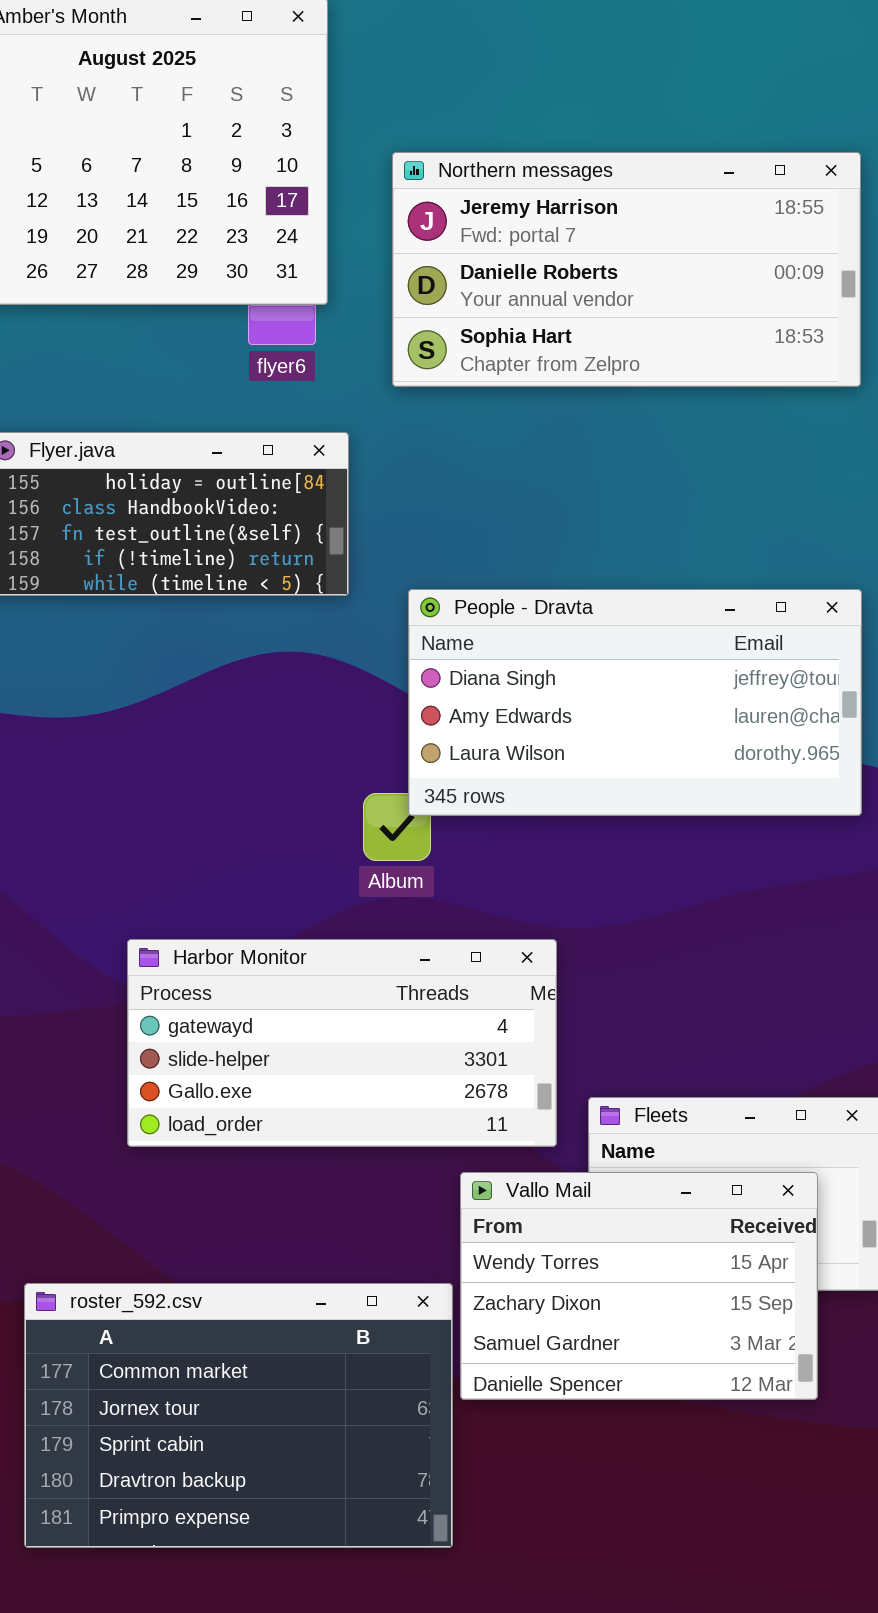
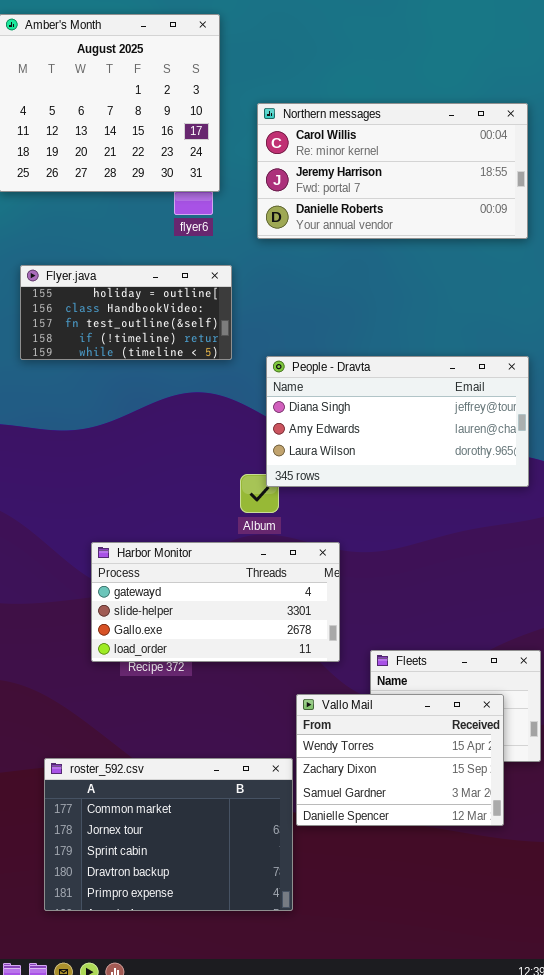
Northern messages: [392,152,861,387] -> [257,103,528,239], scrolled up 1 row
Harbor Monitor: [127,939,557,1147] -> [91,542,340,662], moved

